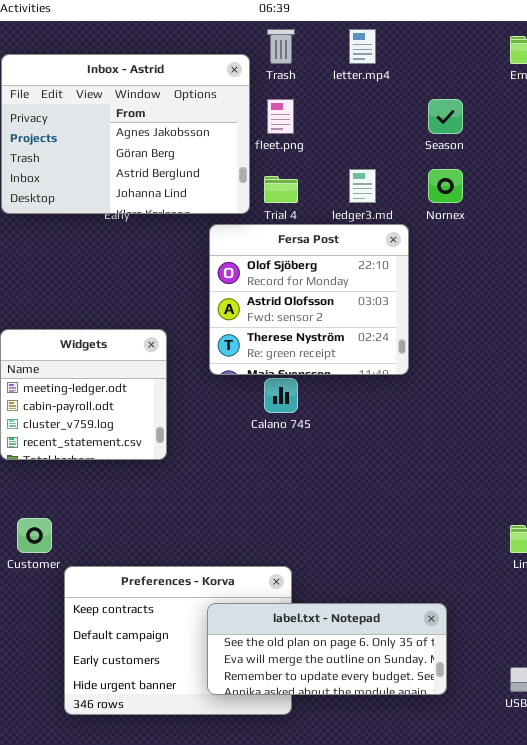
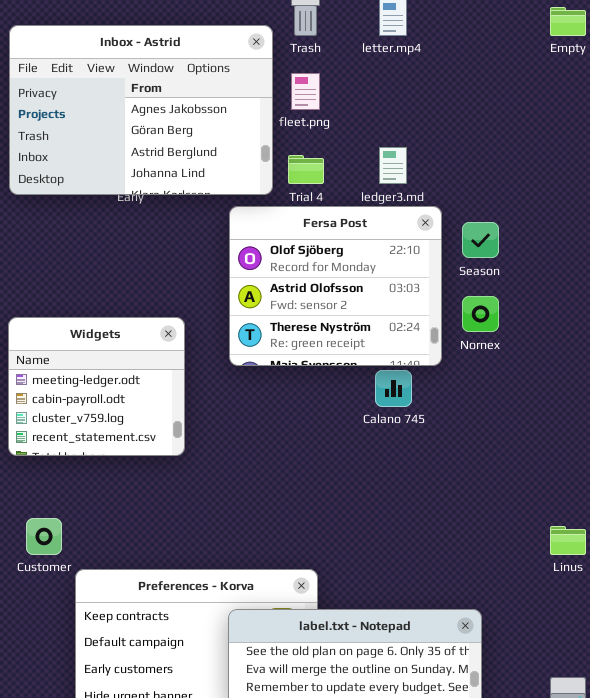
Season: [428,99,463,134] -> [462,222,499,258], moved
Nornex: [428,169,463,203] -> [462,296,499,332], moved
Calano 745: [264,378,298,413] -> [375,370,412,407], moved

